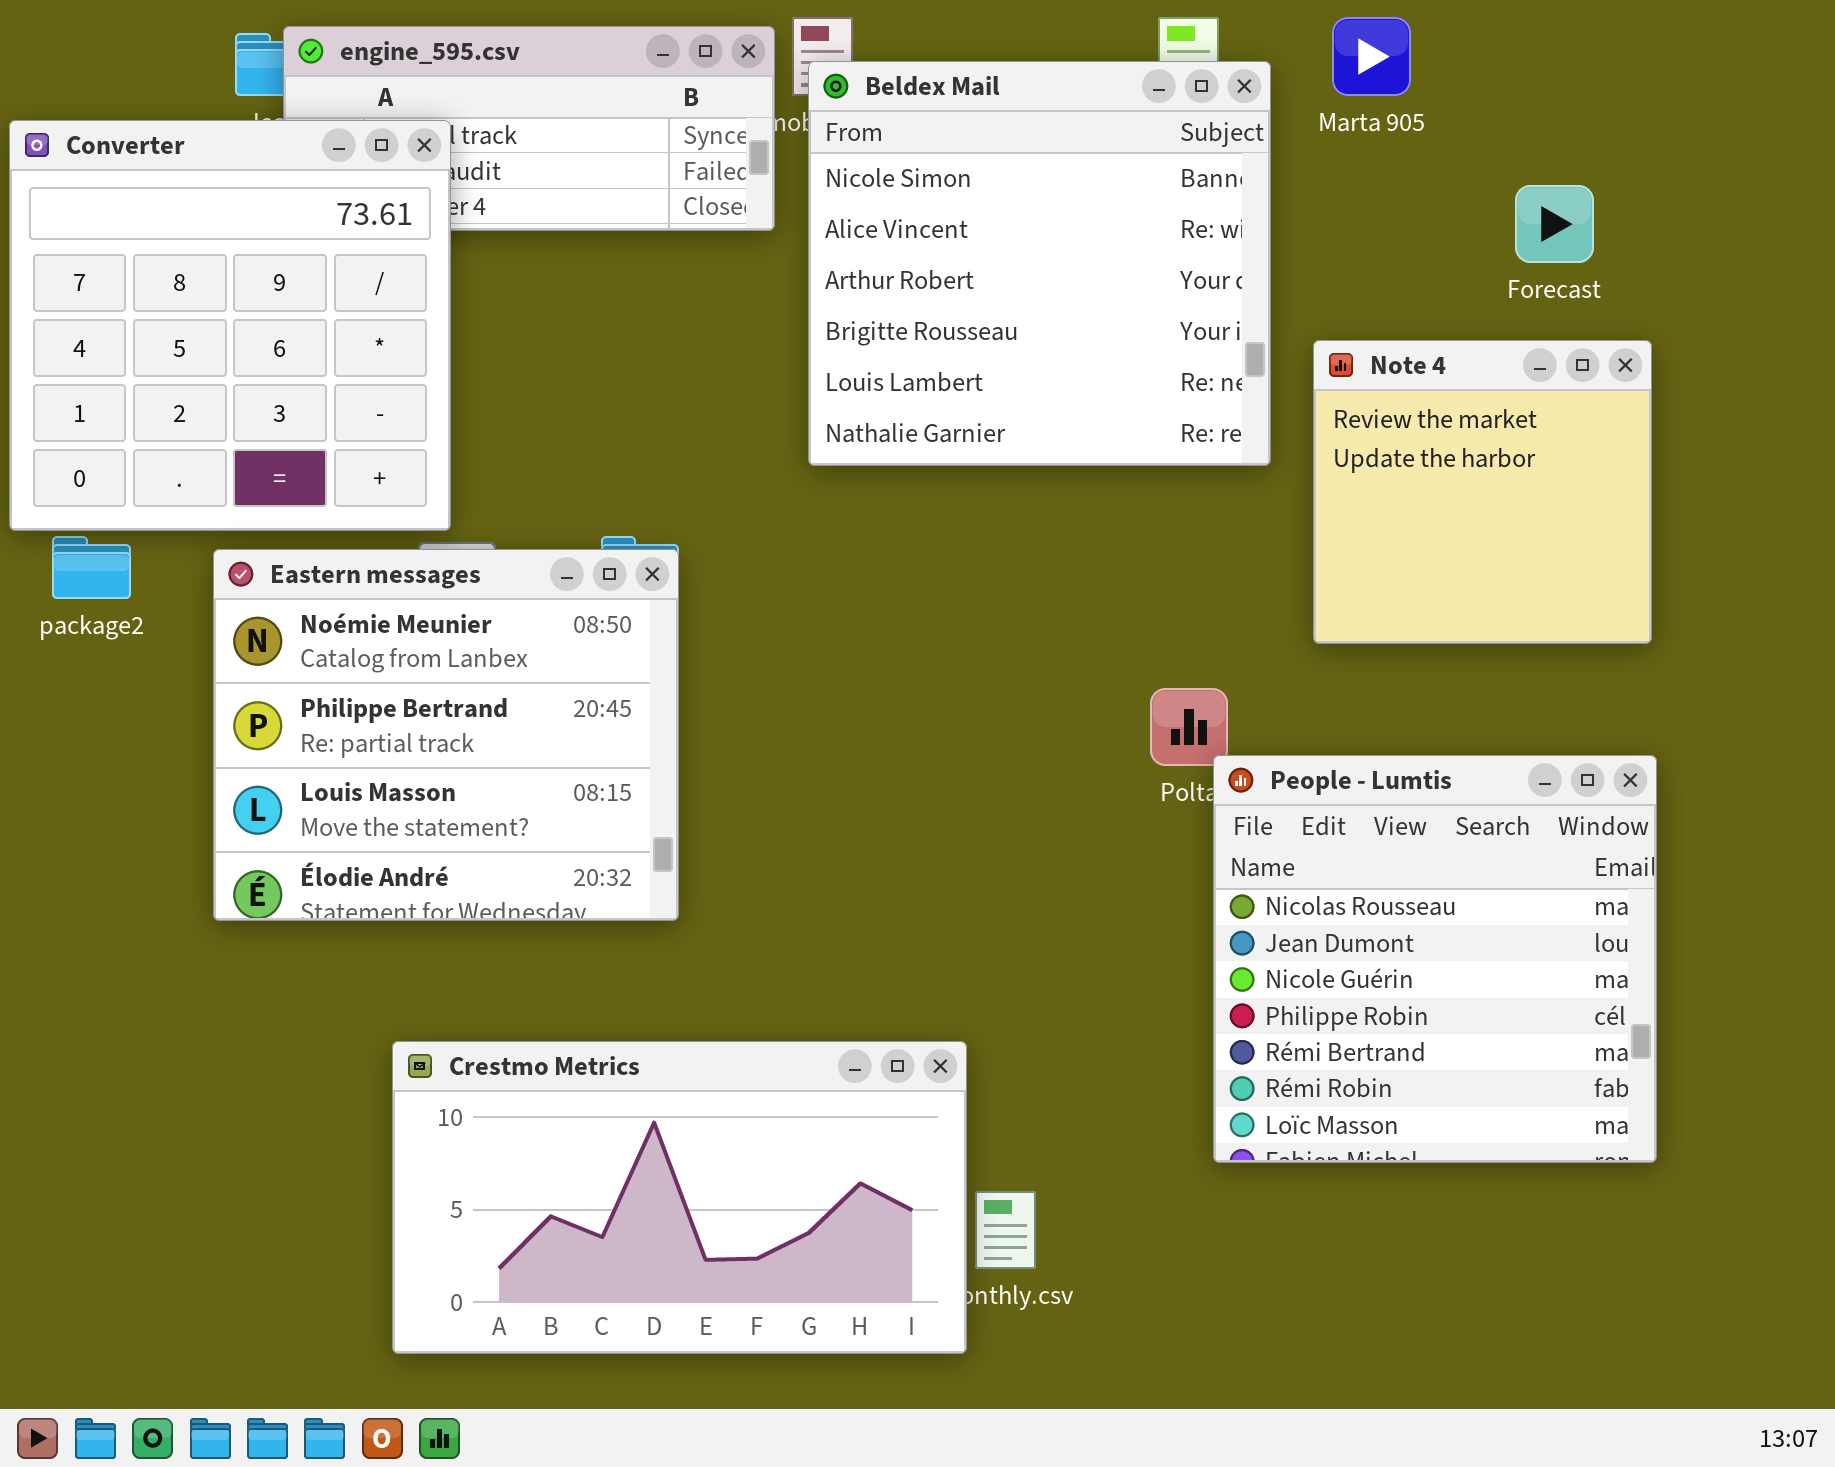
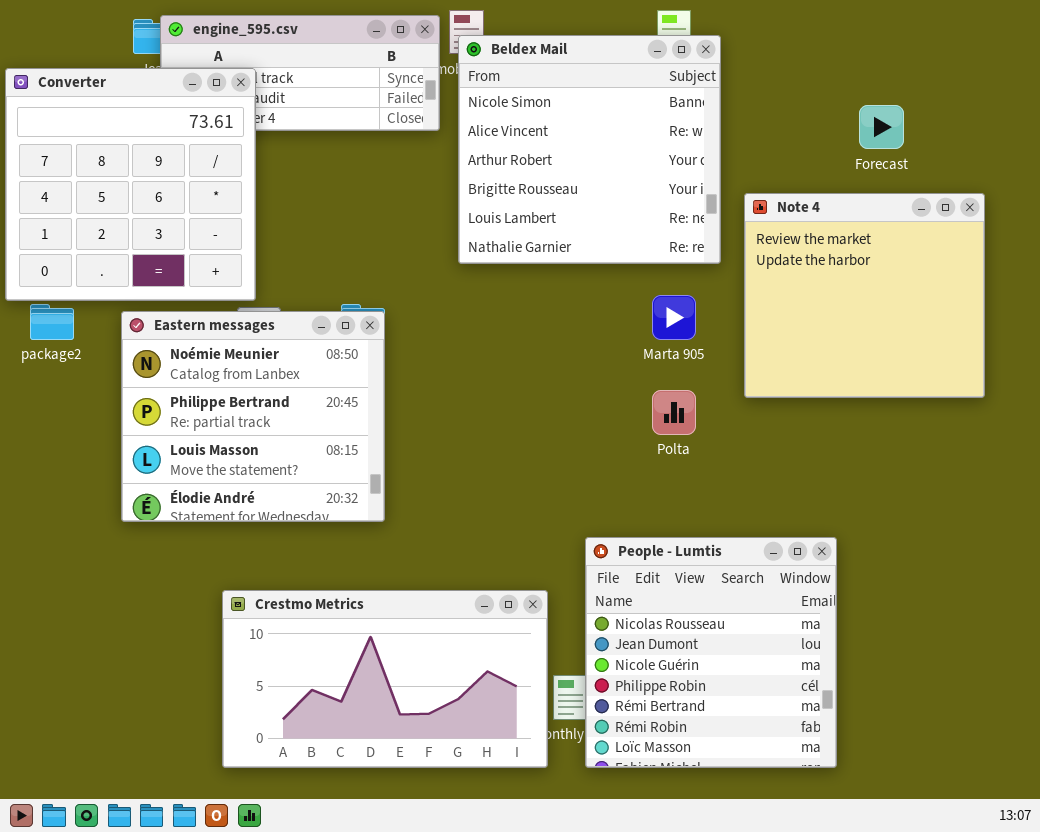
Marta 905: [1332,17,1411,96] -> [652,295,696,340], moved
Note 4: [1313,340,1652,644] -> [744,193,985,398], resized
People - Lumtis: [1213,755,1657,1163] -> [585,537,837,768], moved

